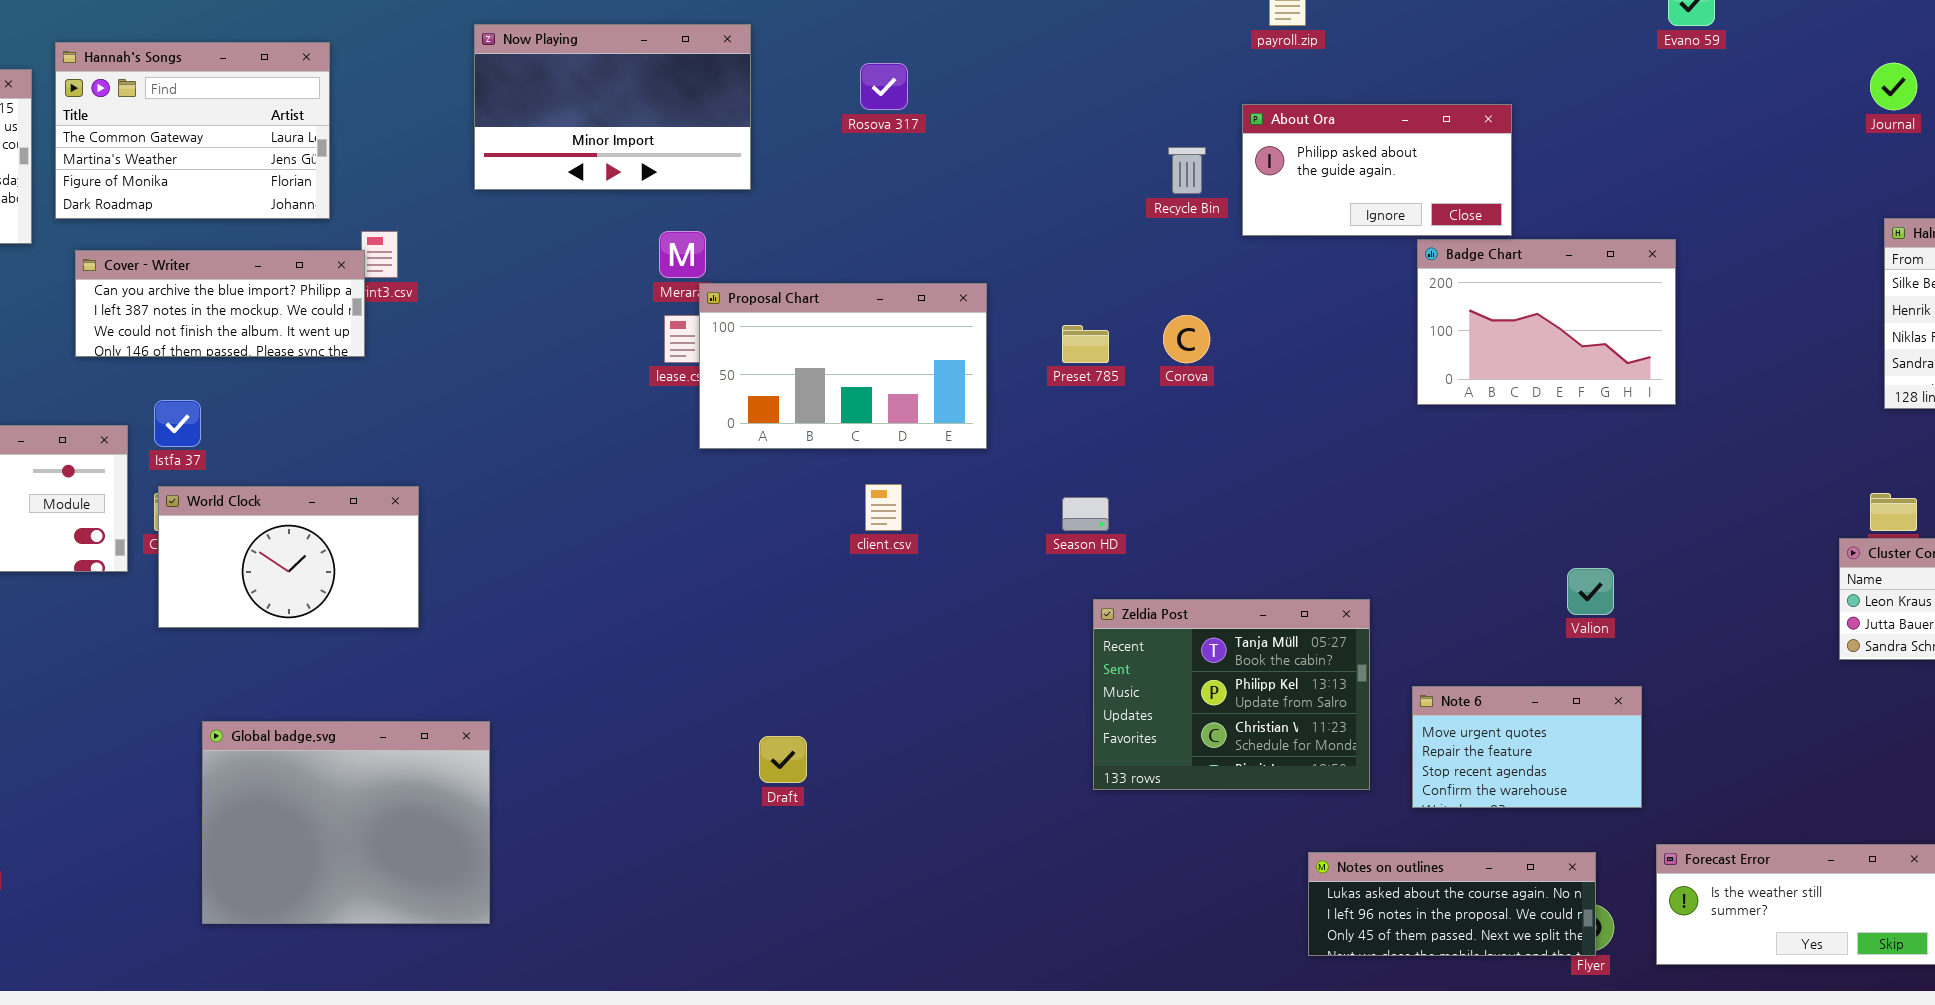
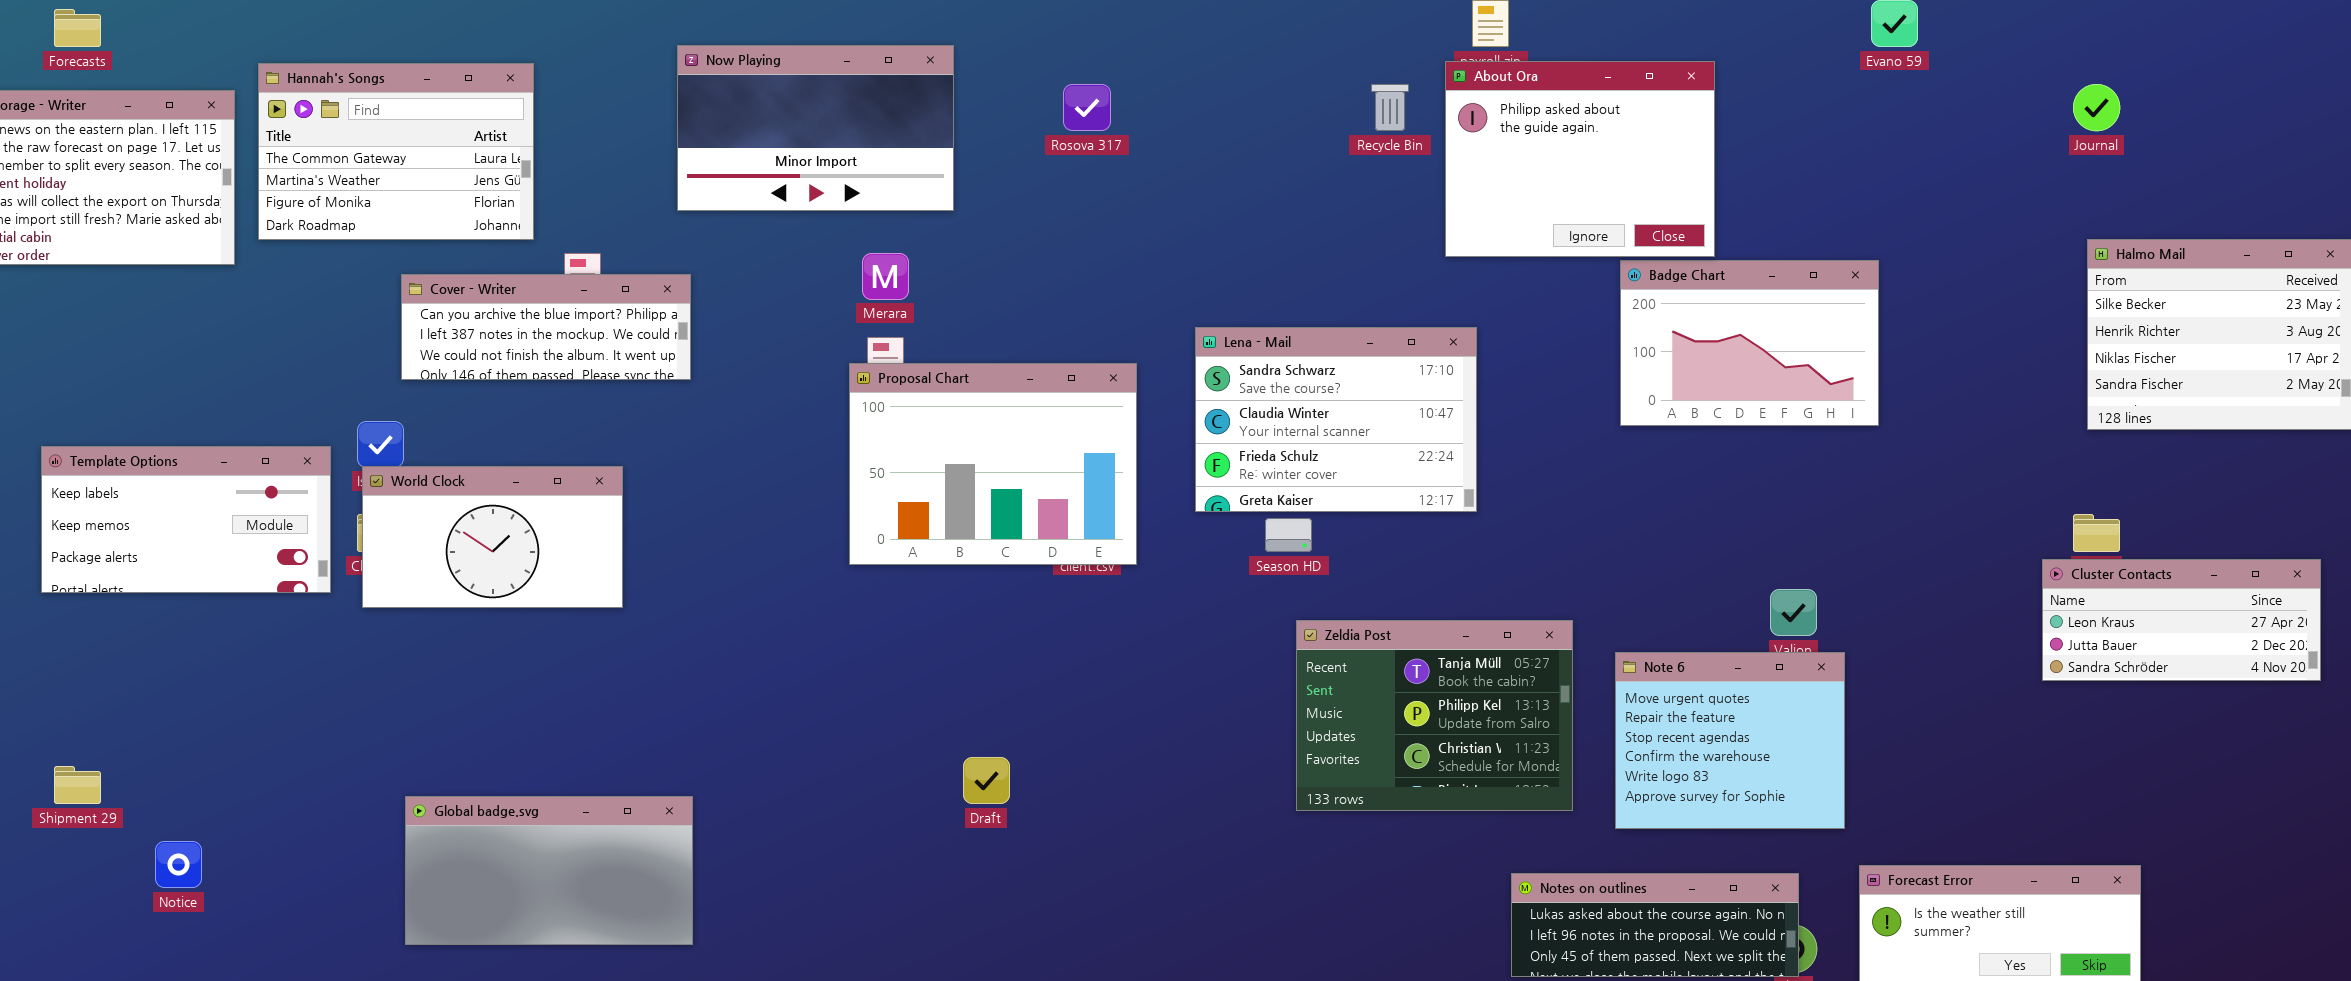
About Ora: [1242,104,1512,236] -> [1445,61,1715,257], resized
Recycle Bin: [1168,147,1206,194] -> [1371,84,1409,131], moved
Cover - Writer: [75,250,365,357] -> [401,274,691,380], moved
Proposal Chart: [699,283,987,449] -> [849,363,1137,565], moved, resized
Lena - Mail: none -> [1195,327,1477,512], opened
World Clock: [158,486,419,628] -> [362,466,623,608], moved
Note 6: [1412,686,1642,808] -> [1615,652,1845,829], resized
Global badge.svg: [202,721,490,924] -> [405,796,693,945], resized

